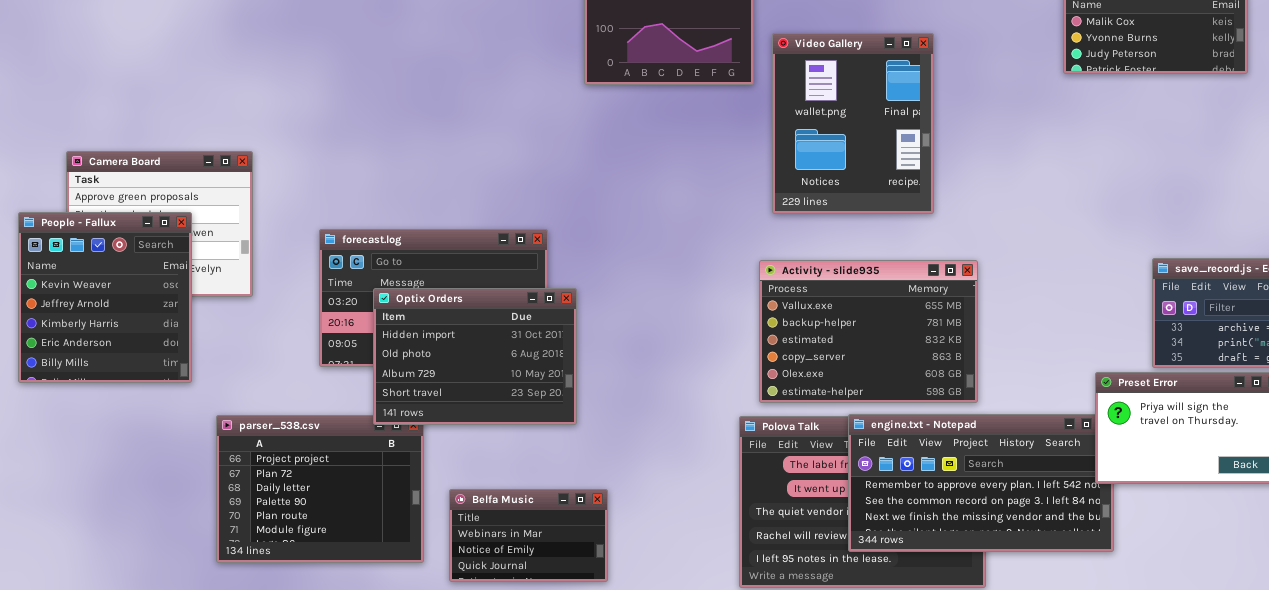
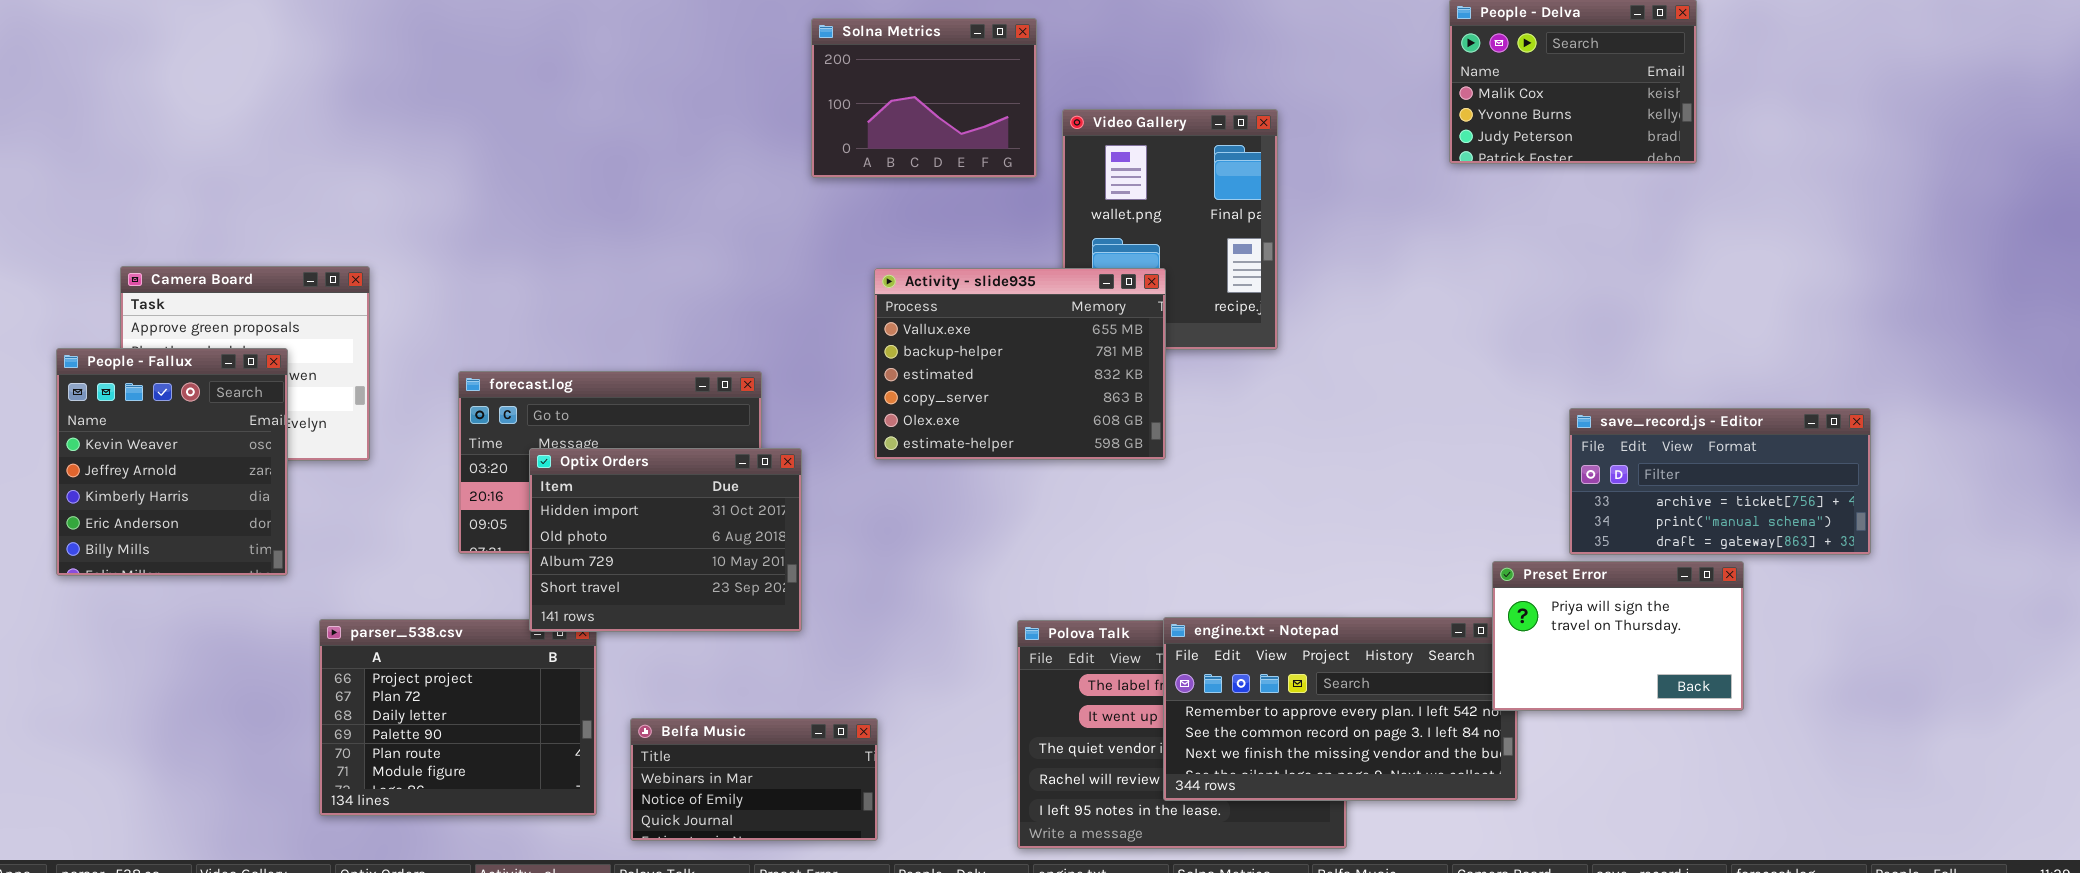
Activity - slide935: [759,260,978,403] -> [874,268,1166,460], moved
Belfa Music: [449,489,608,582] -> [630,718,878,841], resized

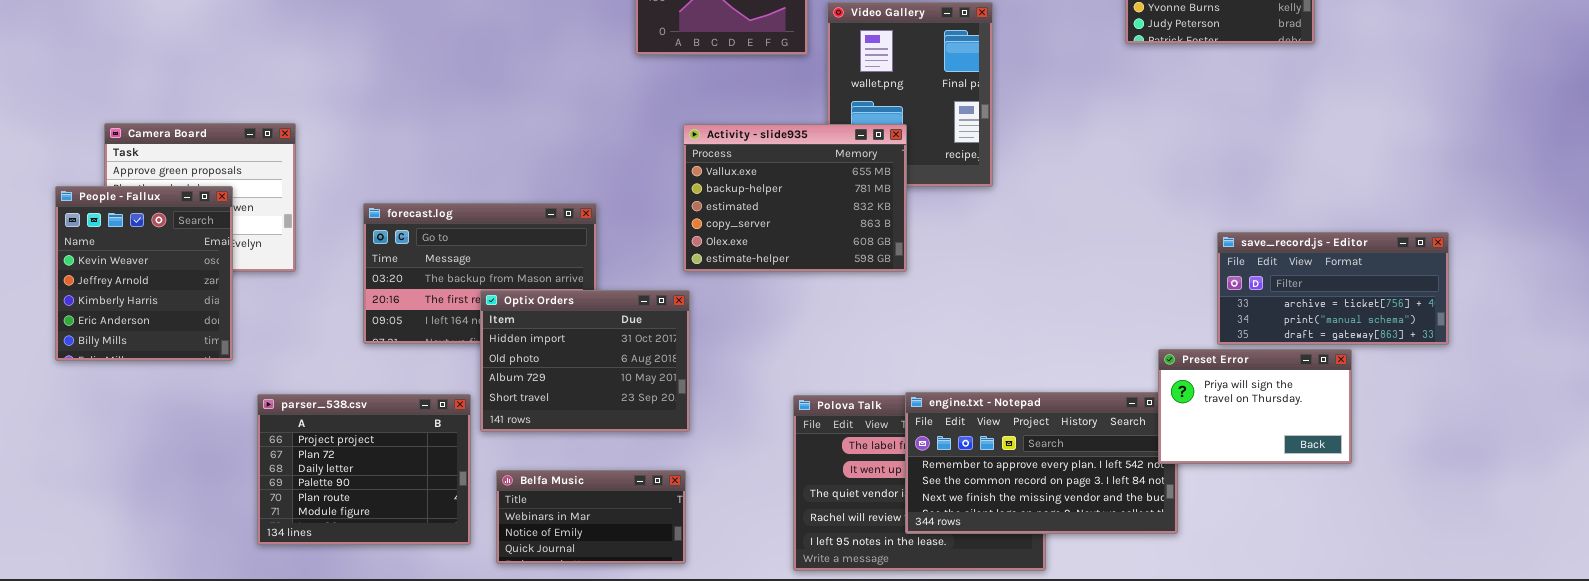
Optix Orders: [529,448,802,632] -> [480,290,690,432], moved

